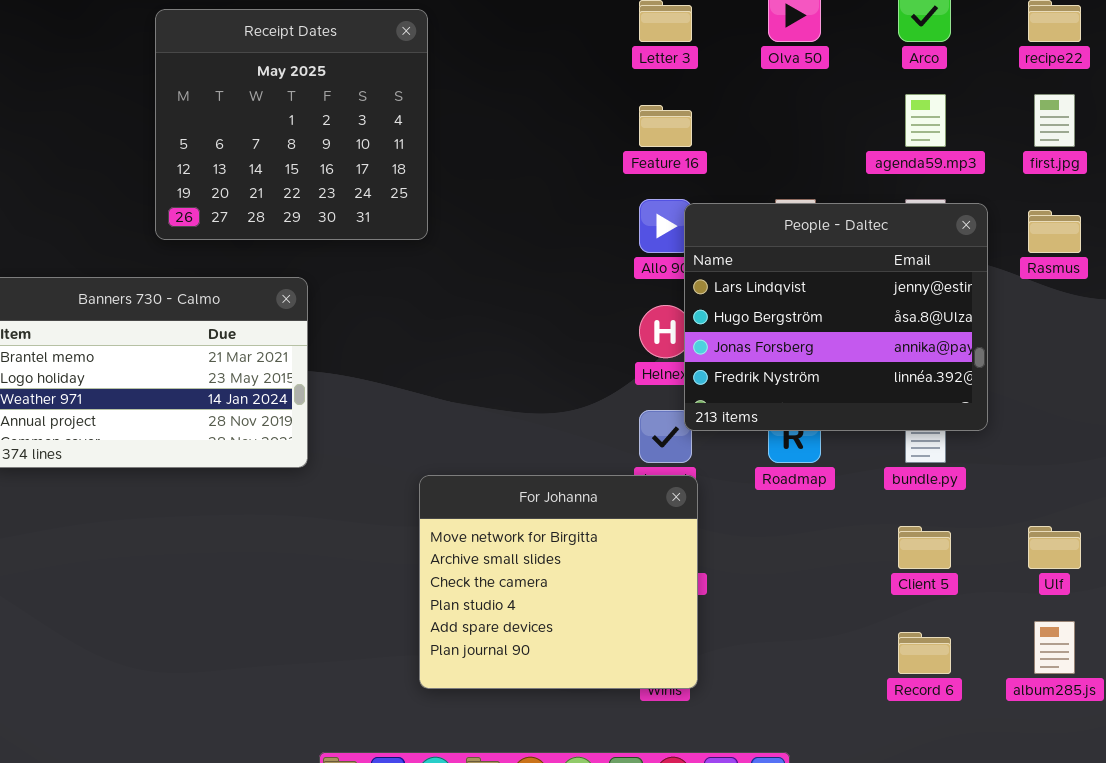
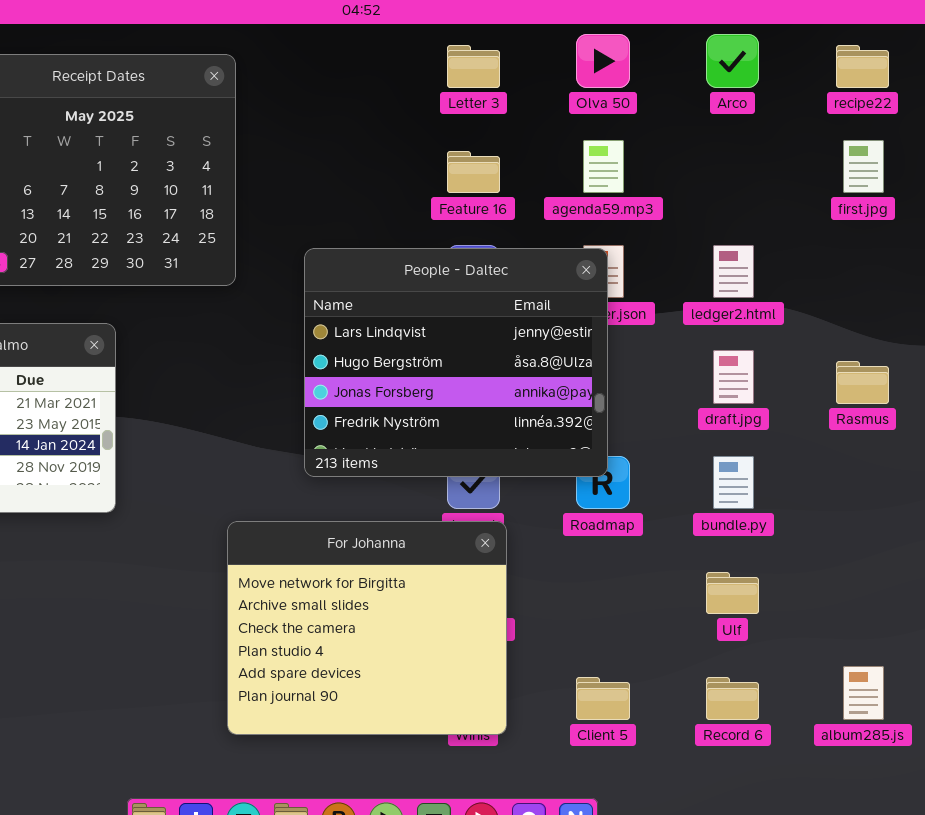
agenda59.mp3: [905,94,946,147] -> [583,140,624,193], moved
People - Daltec: [684,203,988,431] -> [304,248,608,477], moved
Rasmus: [1028,210,1081,253] -> [836,361,889,404], moved
Client 5: [898,526,951,569] -> [576,677,630,720], moved
Ulf: [1028,526,1081,569] -> [706,572,759,614], moved

